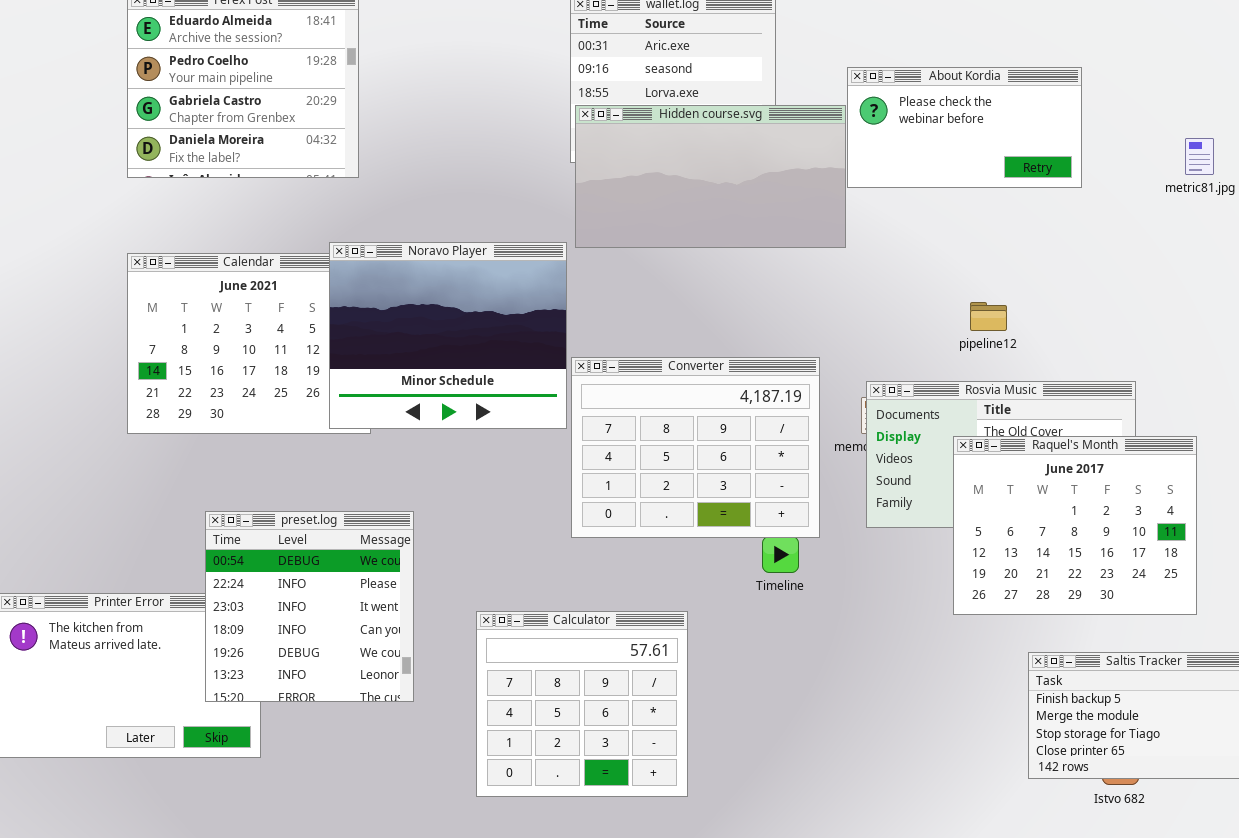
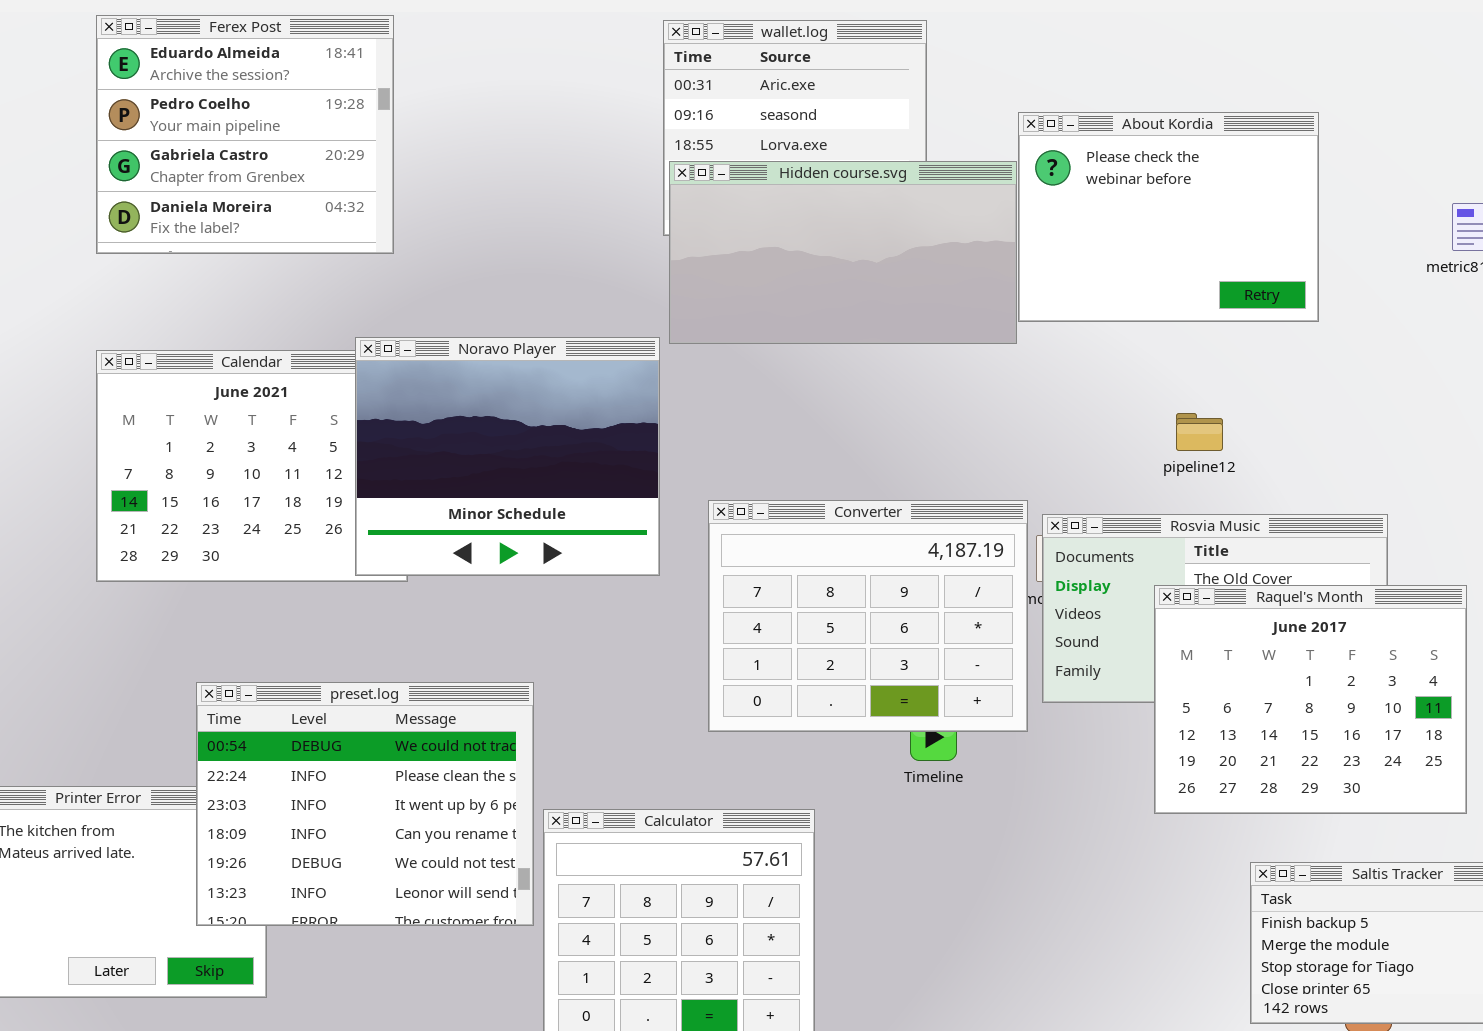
About Kordia: [847,67,1082,188] -> [1018,112,1319,322], resized
Converter: [571,357,820,538] -> [708,500,1028,732], moved
preset.log: [205,511,414,702] -> [196,682,534,926], resized

